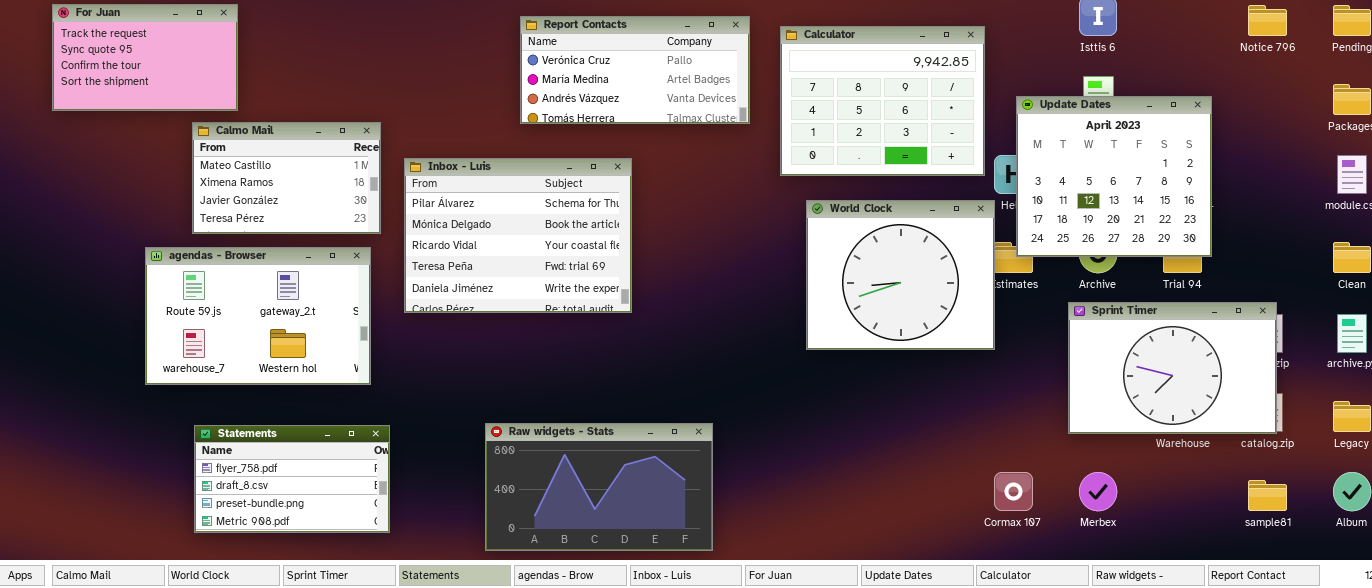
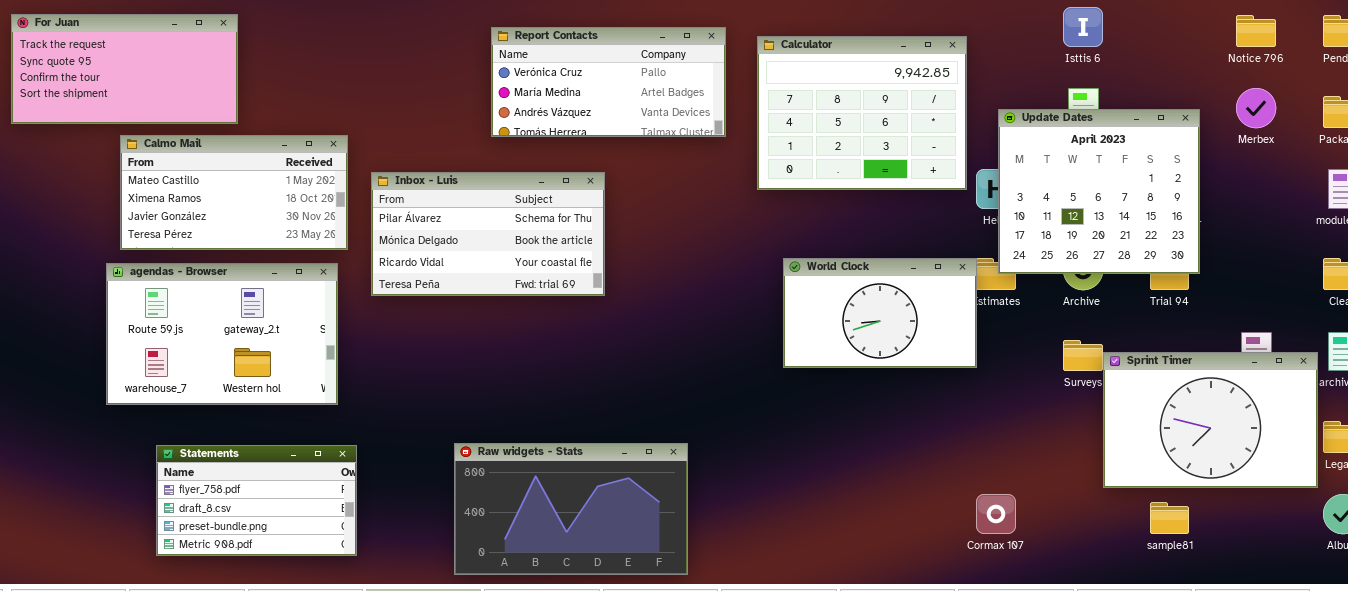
For Juan: [52,4,238,111] -> [11,14,238,124], resized
Calmo Mail: [192,122,381,234] -> [120,135,348,250], resized
Inbox - Luis: [404,158,632,313] -> [371,172,605,296], resized
World Clock: [806,200,995,350] -> [783,258,977,368], resized
Sprint Timer: [1068,302,1277,434] -> [1103,352,1318,488], moved
Merbex: [1079,472,1117,511] -> [1236,88,1276,128], moved
sample81: [1248,480,1287,511] -> [1150,502,1189,534], moved

